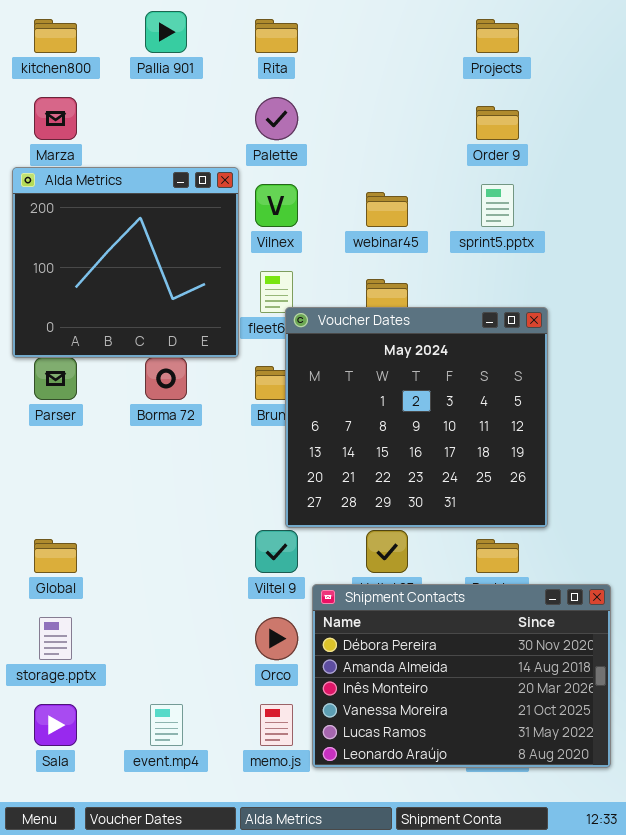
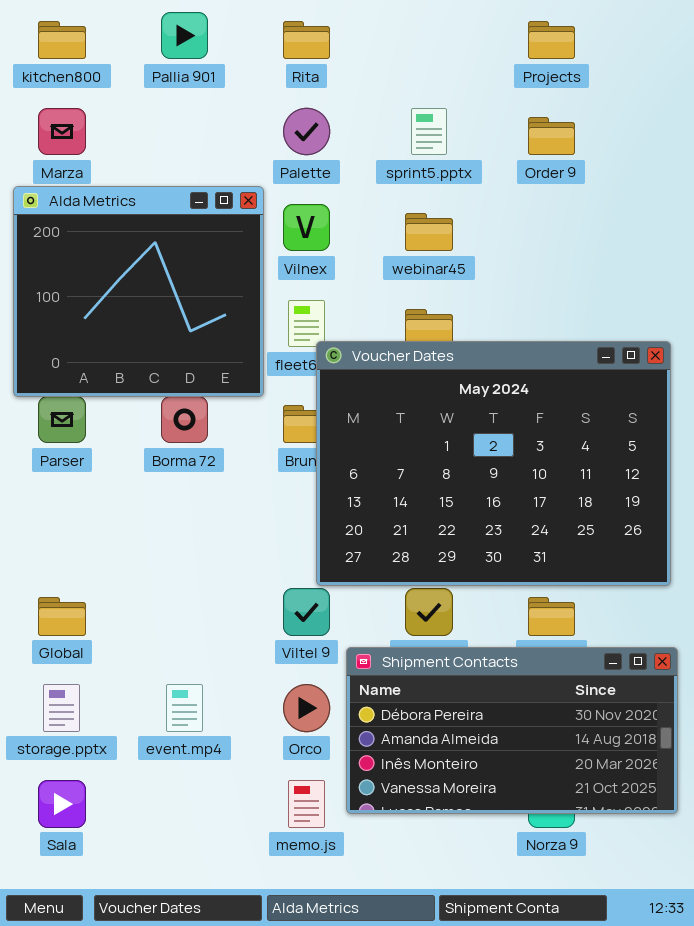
sprint5.pptx: [481,184,514,227] -> [411,108,447,155], moved
Voucher Dates: [285,307,548,528] -> [316,341,671,586], resized
Shipment Contacts: [312,584,611,768] -> [346,647,678,814], resized
event.mp4: [150,704,183,746] -> [166,684,203,732], moved

